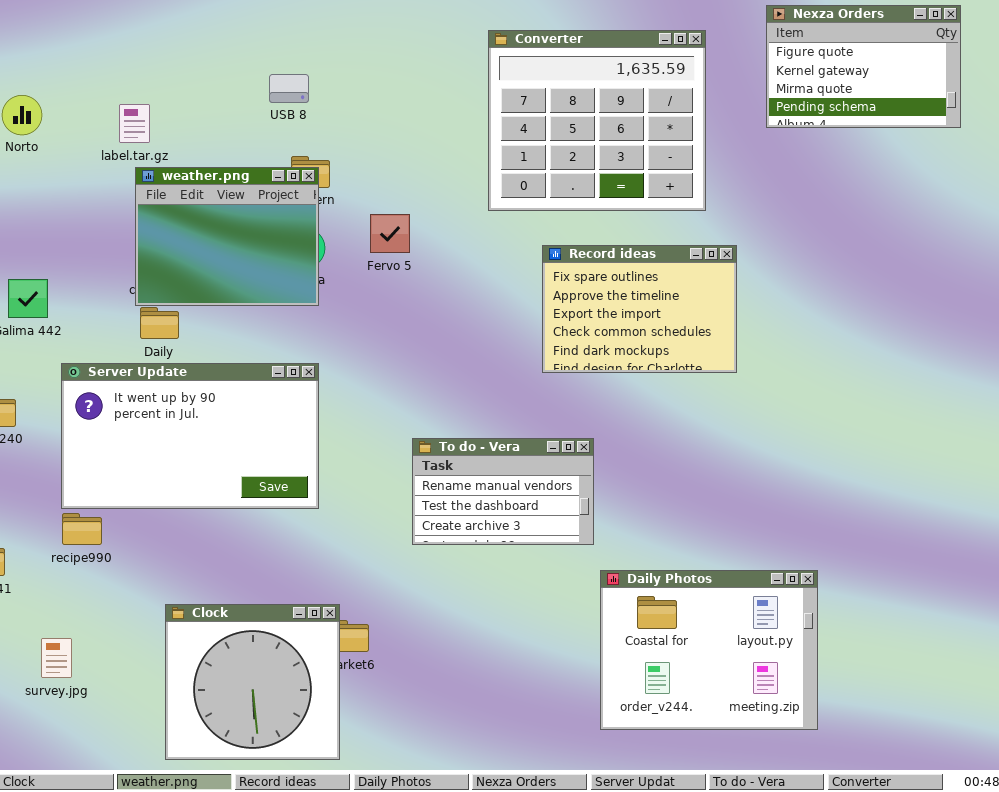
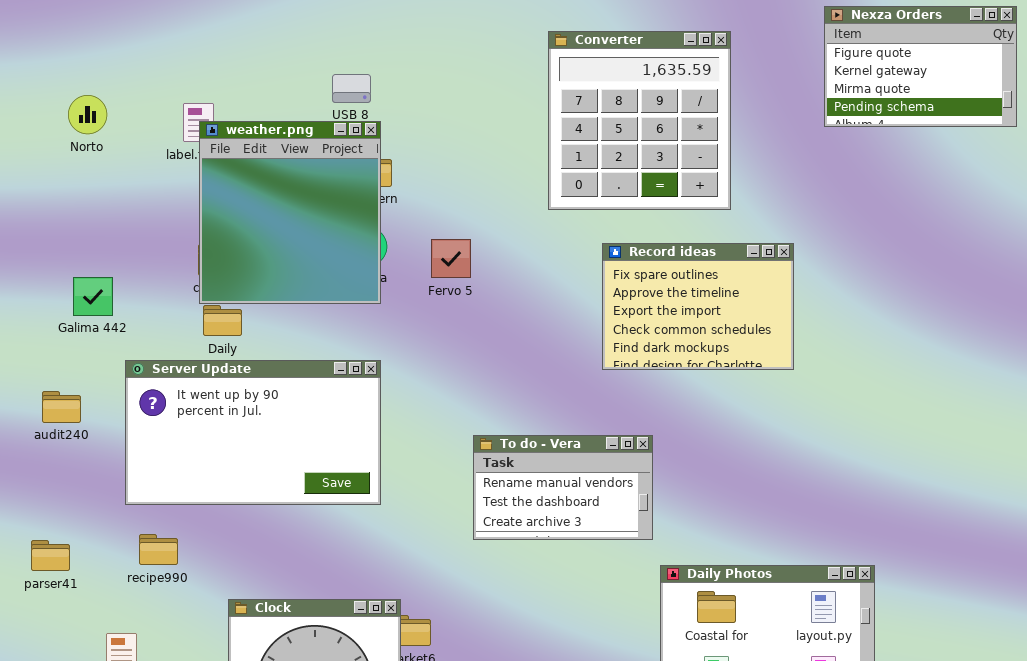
Converter: [488,30,706,211] -> [548,31,731,210], resized
weather.png: [135,167,319,306] -> [199,121,381,304], resized
Fervo 5: [370,214,410,253] -> [431,239,471,278], moved
recipe990: [62,513,102,545] -> [139,534,178,565], moved

